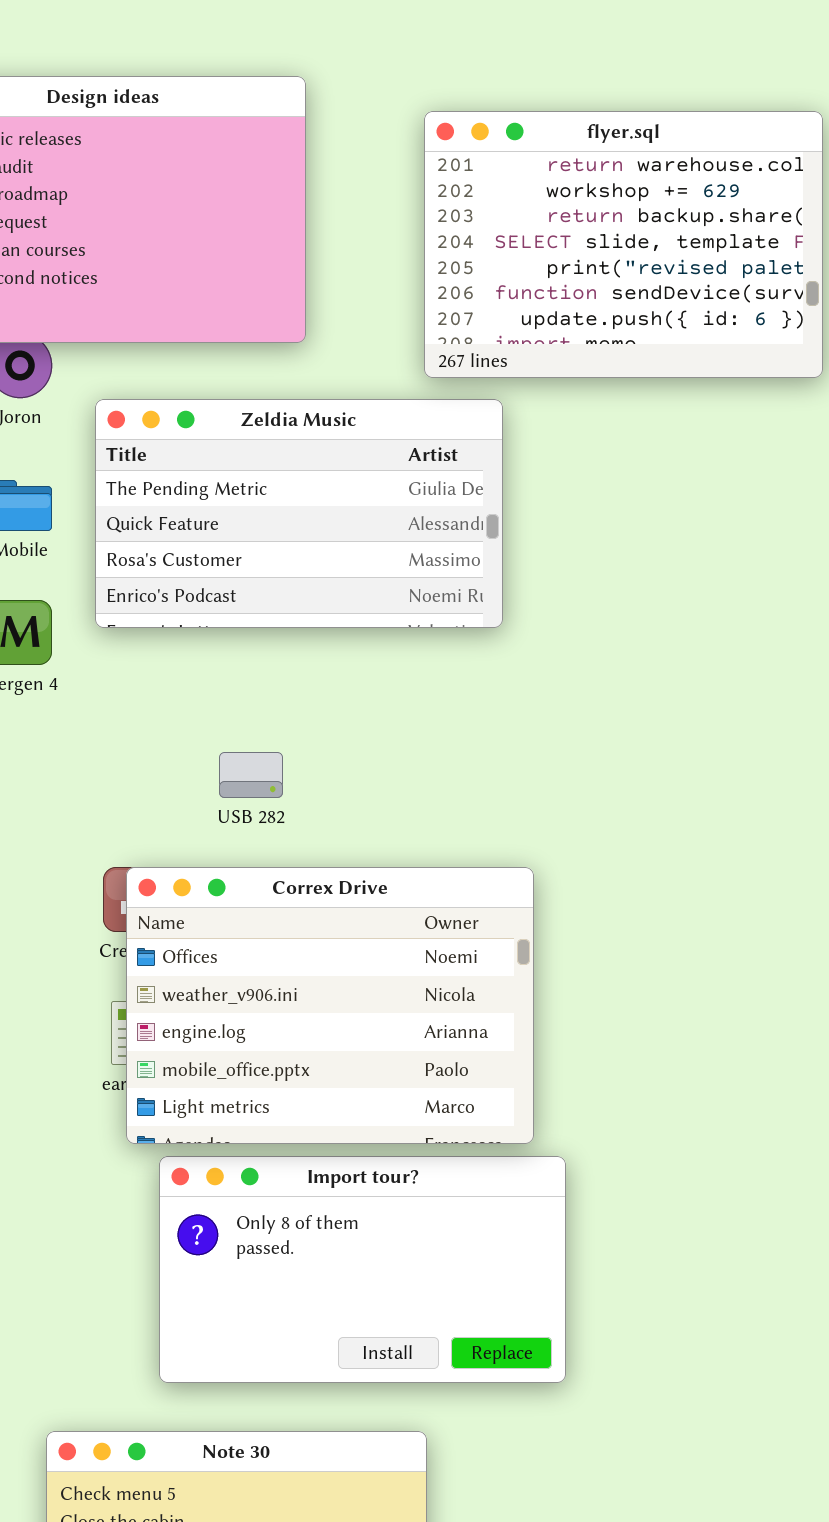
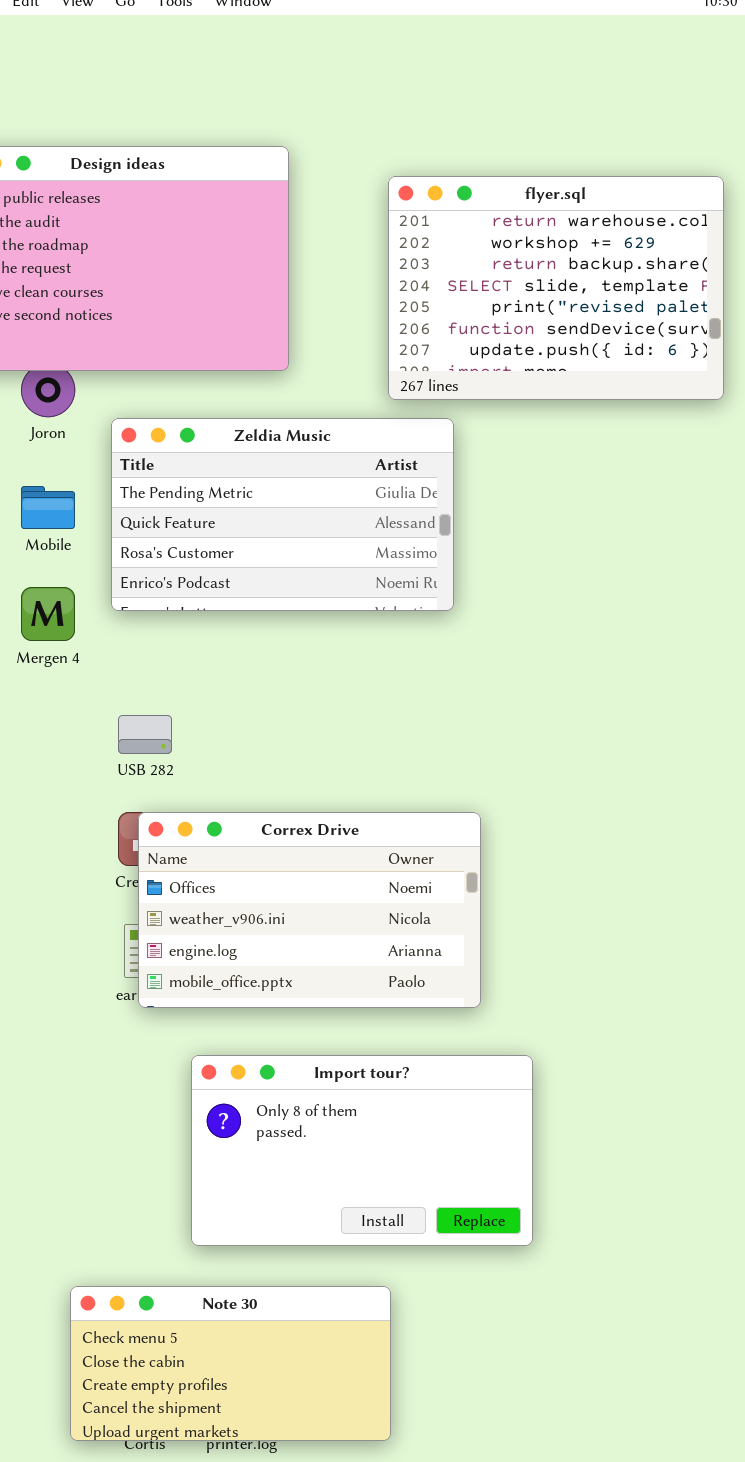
USB 282: [219,752,283,798] -> [118,715,172,754], moved
Correx Drive: [126,867,534,1144] -> [138,812,481,1008], resized
Import tour?: [159,1156,566,1383] -> [191,1055,533,1246], moved

